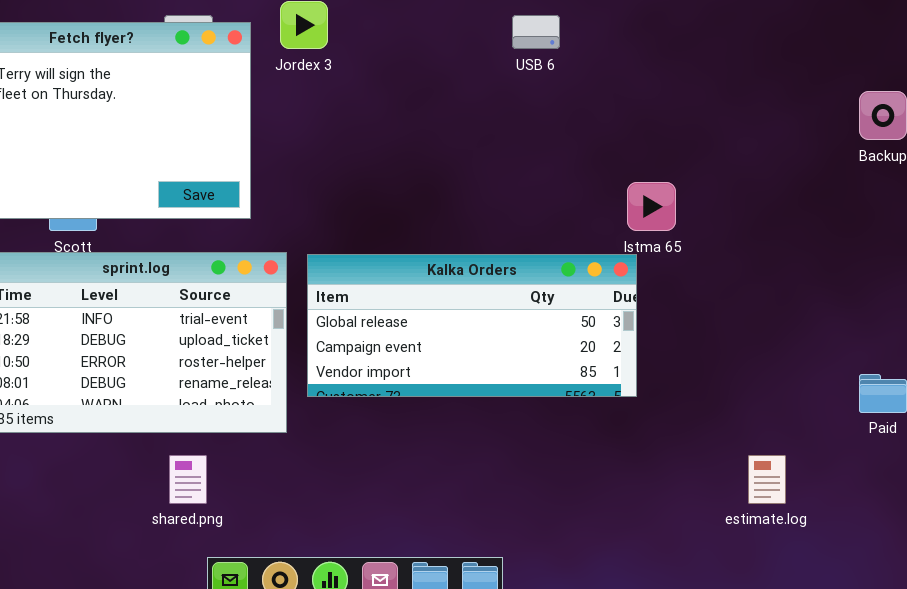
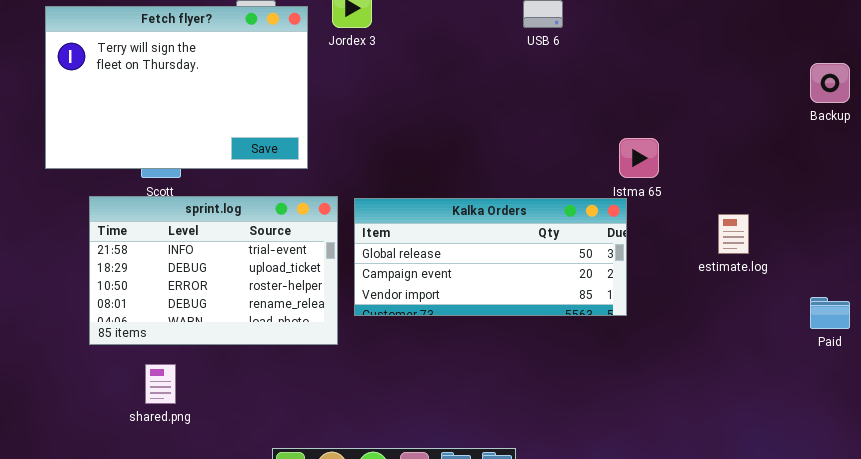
shared.png: [169,455,207,504] -> [145,364,176,404], moved
estimate.log: [748,455,786,504] -> [718,214,749,254], moved

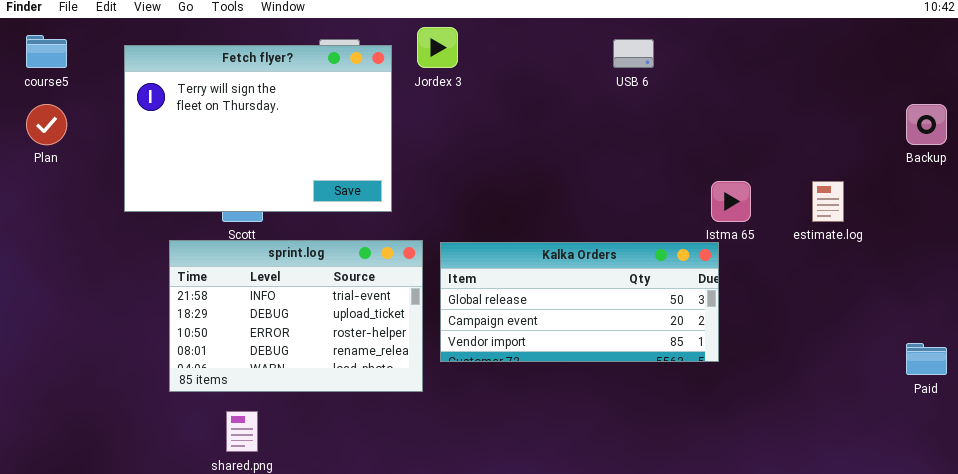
estimate.log: [718,214,749,254] -> [812,181,844,222], moved

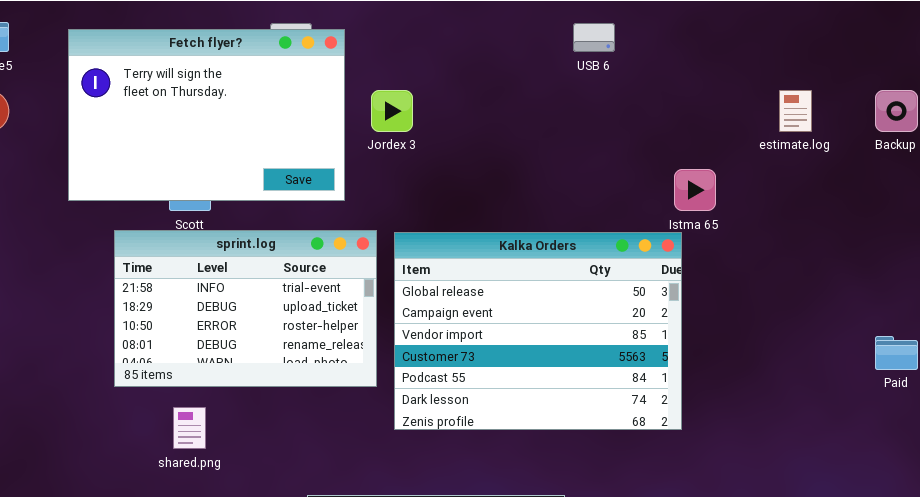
Jordex 3: [417,27,458,68] -> [371,90,413,132], moved
estimate.log: [812,181,844,222] -> [779,90,812,132], moved
Kalka Orders: [440,242,719,362] -> [394,232,682,430], resized

